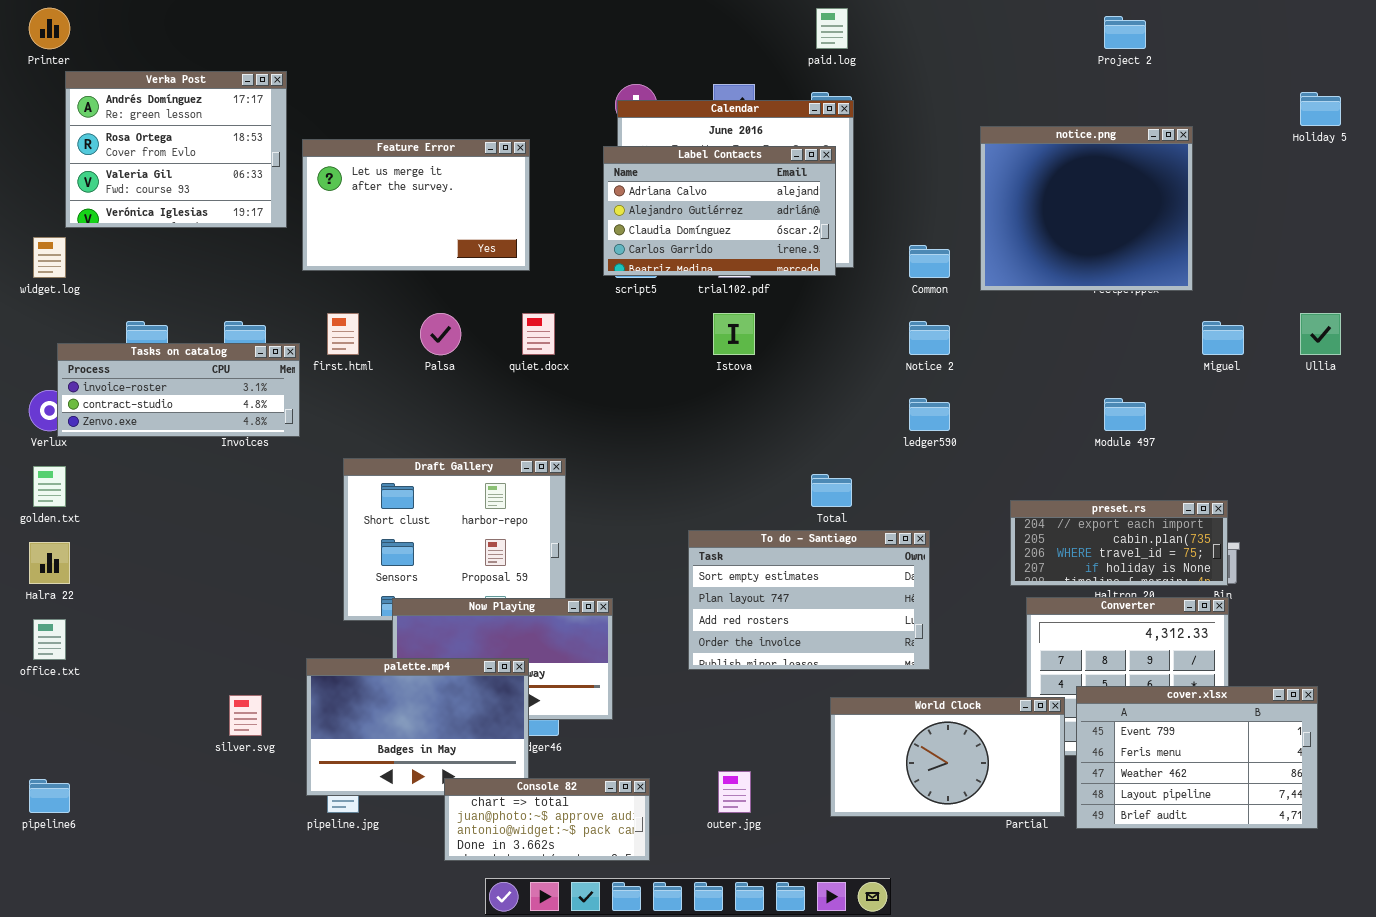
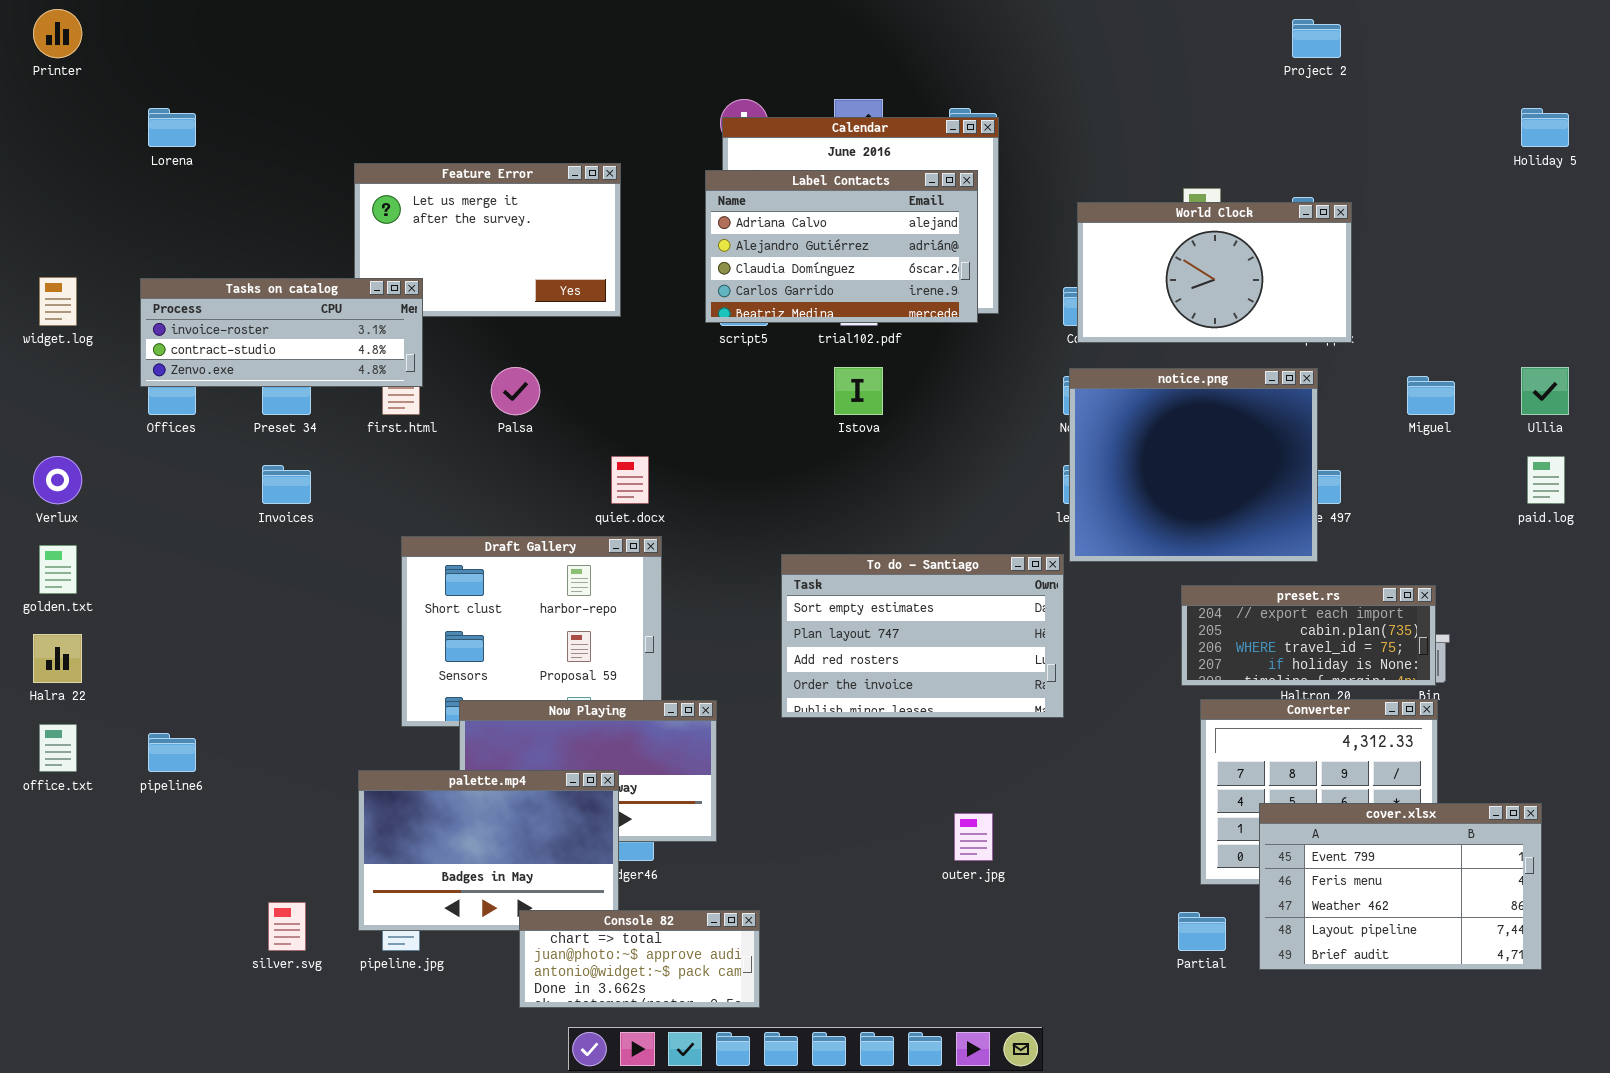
paid.log: [816,8,848,49] -> [1527,456,1565,504], moved
Verka Post: [65,71,287,228] -> none, closed
notice.png: [980,126,1193,291] -> [1069,368,1318,562], moved
quiet.docx: [522,313,555,355] -> [611,456,649,504], moved
Tasks on catalog: [57,343,300,437] -> [140,278,423,387], moved
To do - Santiago: [688,530,930,670] -> [781,554,1064,718], moved
silver.svg: [229,695,262,736] -> [268,902,306,951], moved
World Clock: [830,697,1065,817] -> [1077,202,1352,343], moved
outer.jpg: [718,771,751,813] -> [954,813,993,861], moved
pipeline6: [29,779,70,813] -> [148,733,196,772], moved

